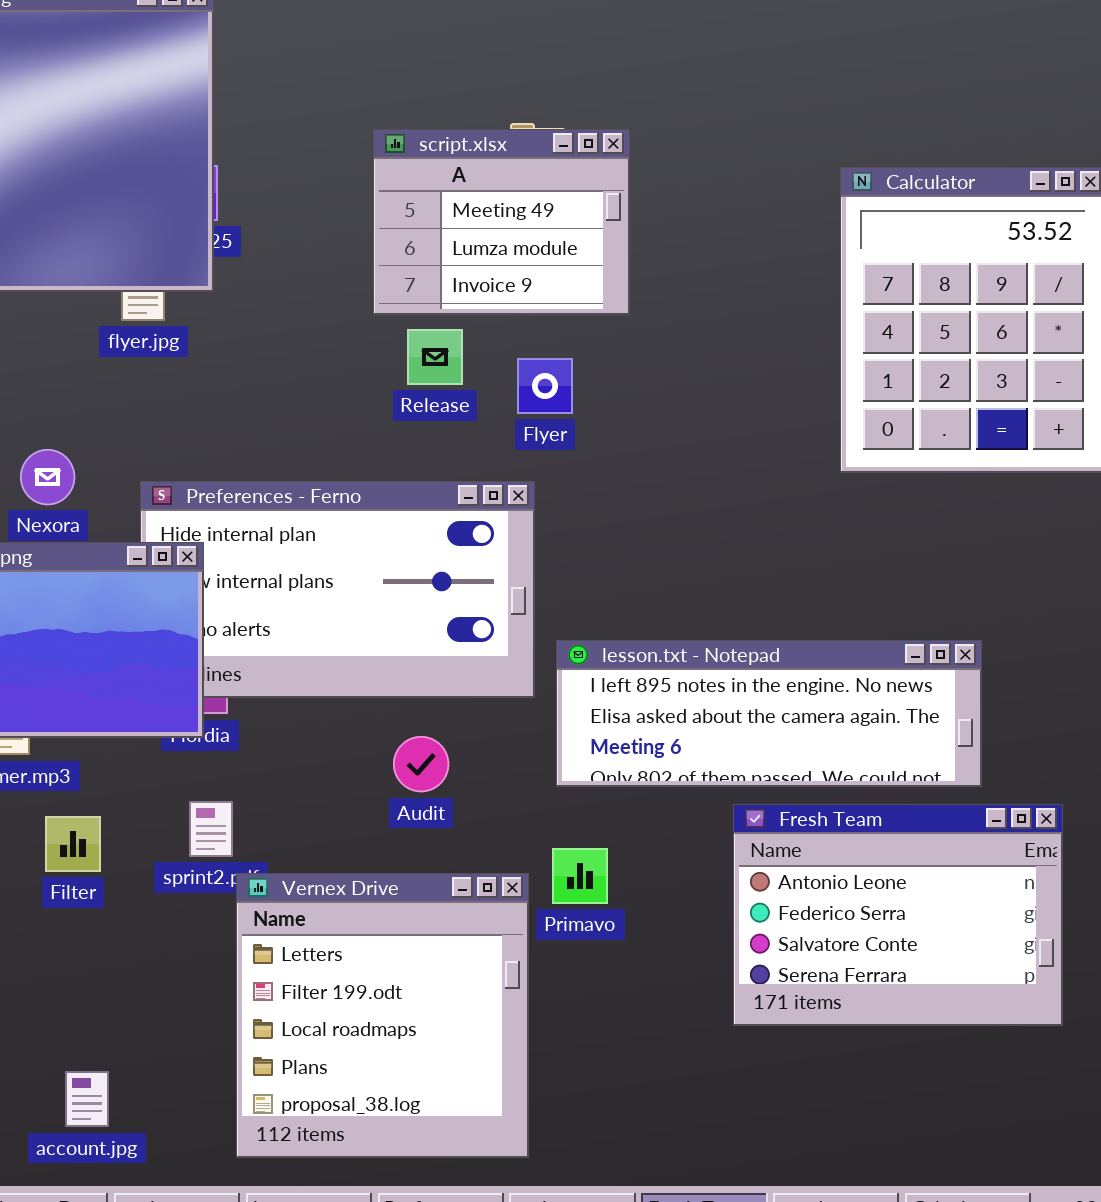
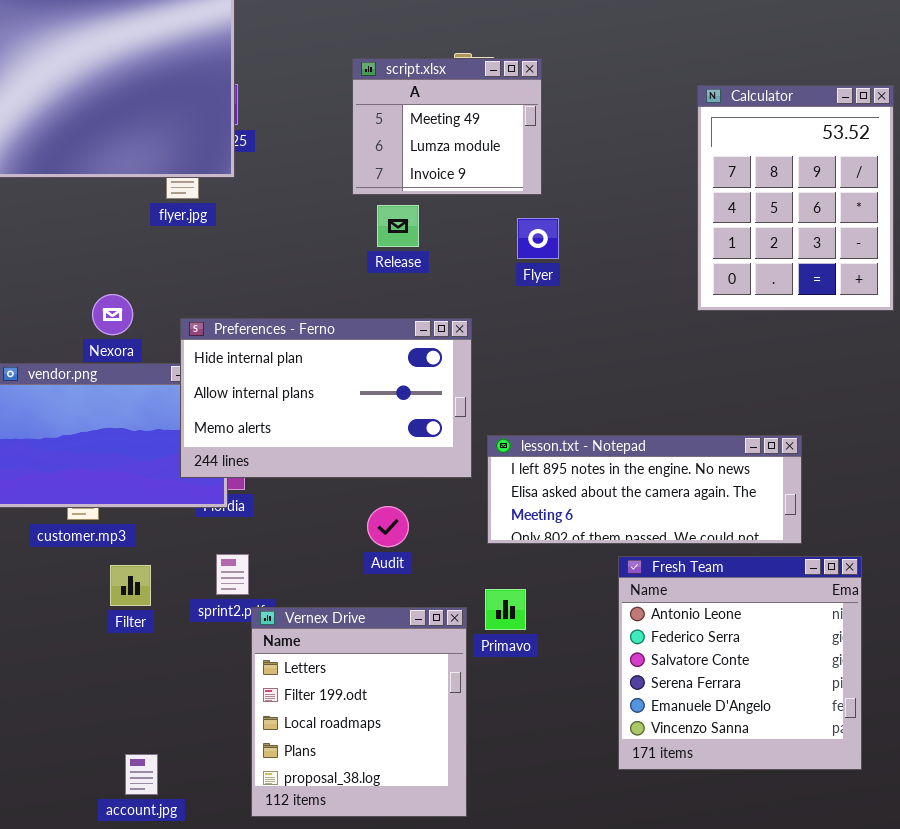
Flyer: [517,358,573,414] -> [517,218,559,259], moved
Preferences - Ferno: [140,481,535,698] -> [180,318,472,478], raised
Fresh Team: [733,804,1063,1026] -> [618,556,862,770], resized

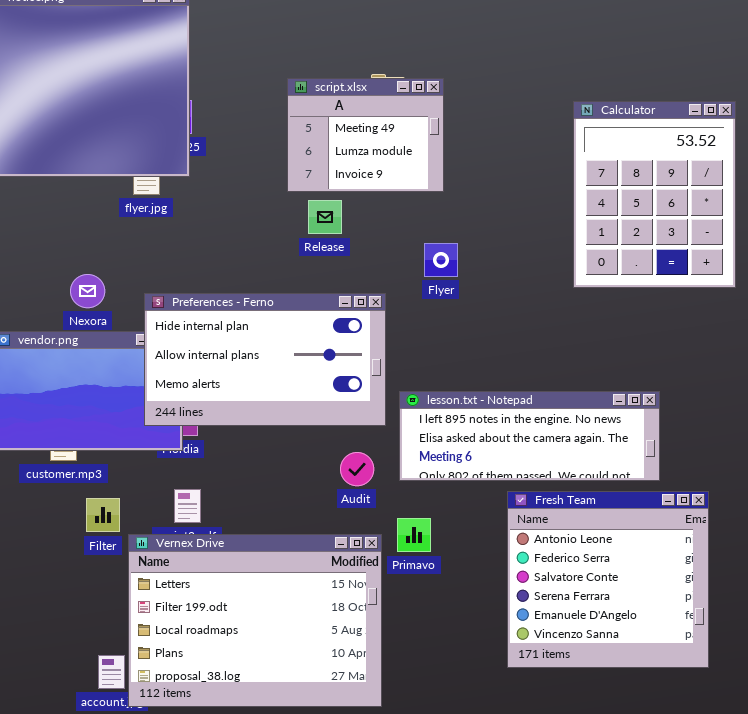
Flyer: [517,218,559,259] -> [424,243,458,277], moved
Audit: [367,506,409,547] -> [340,452,374,486], moved
Vernex Drive: [251,607,467,817] -> [128,534,382,707], resized

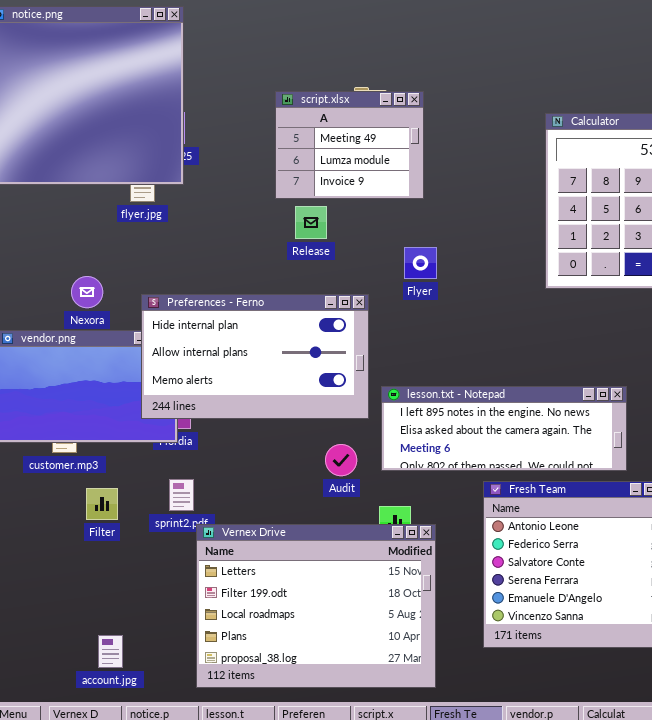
Vernex Drive: [128,534,382,707] -> [196,524,436,688], moved

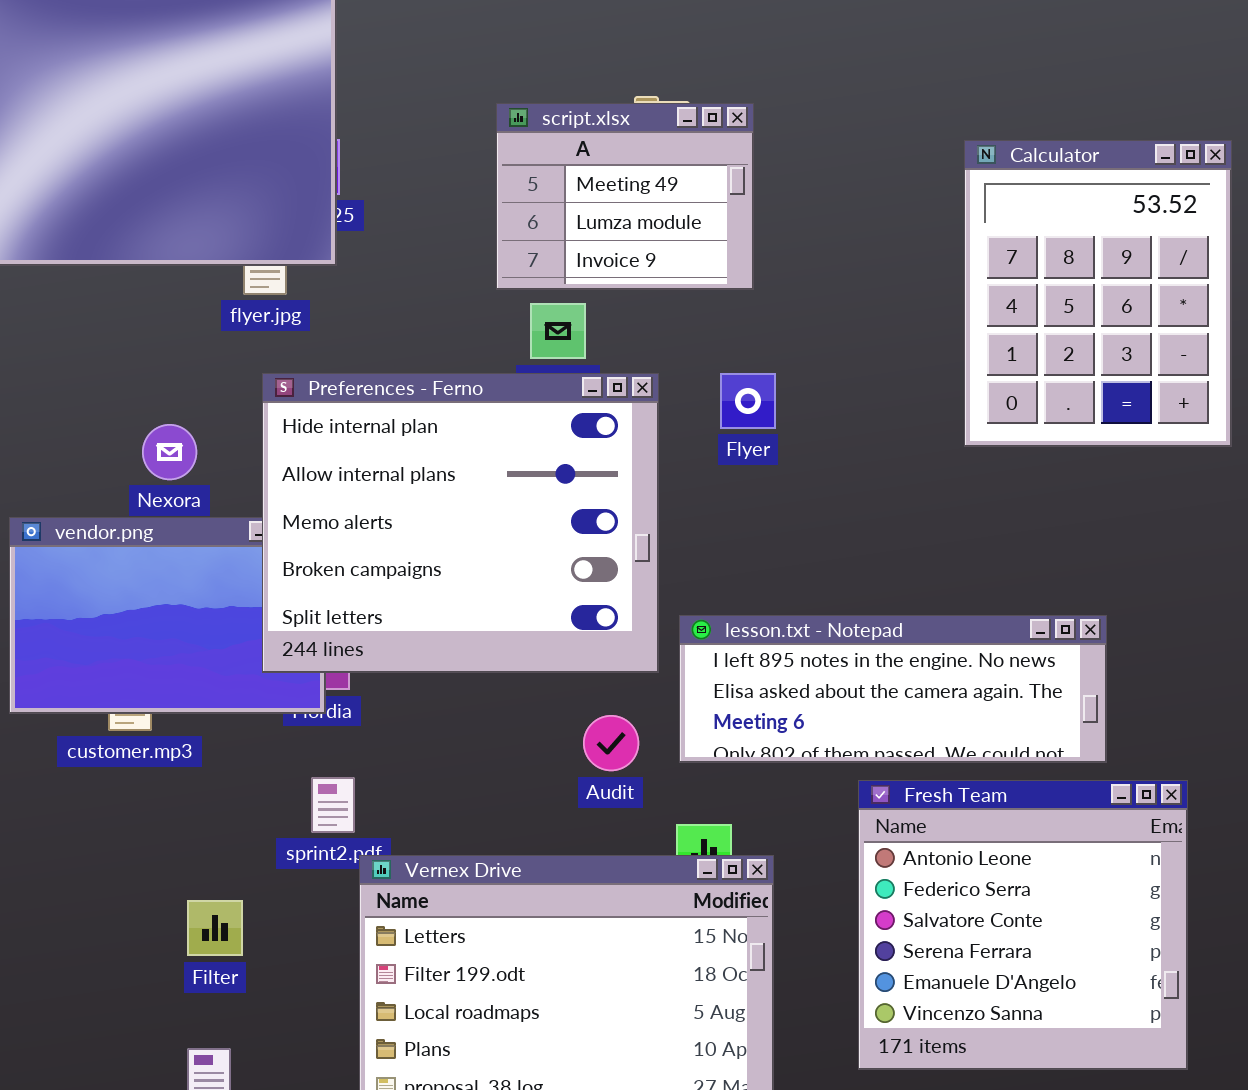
Preferences - Ferno: [141,294,369,419] -> [262,373,659,673], resized
Filter: [86,488,118,520] -> [187,900,243,956], moved

